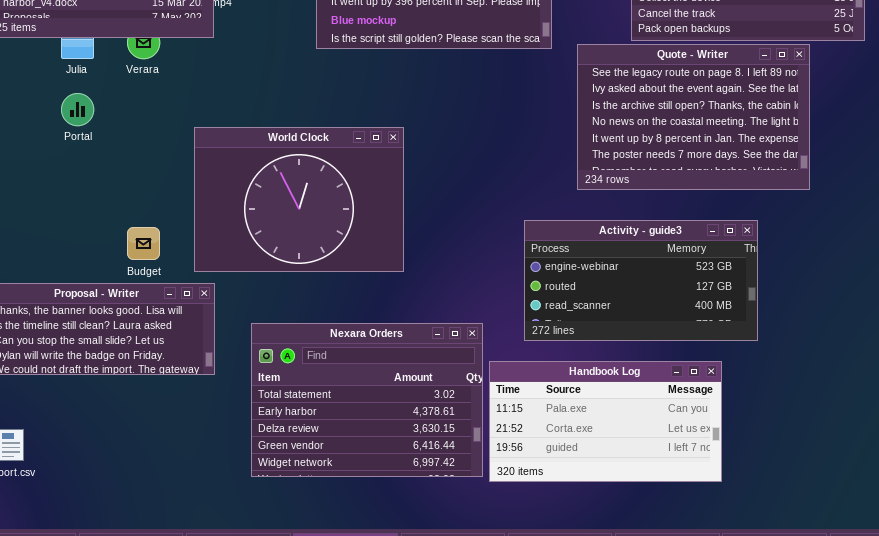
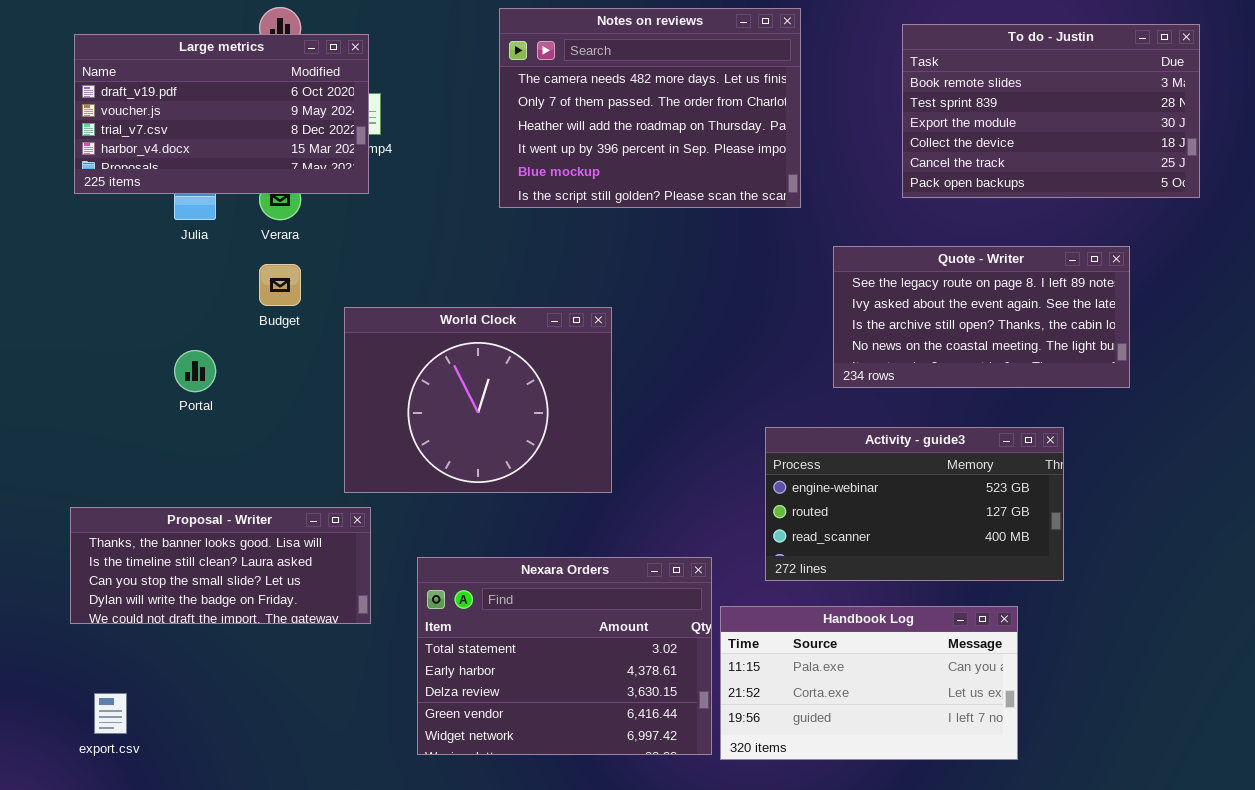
Quote - Writer: [577,44,810,190] -> [833,246,1130,388], resized
Portal: [61,93,94,126] -> [174,350,216,392], moved
Budget: [127,227,160,260] -> [259,264,301,306], moved

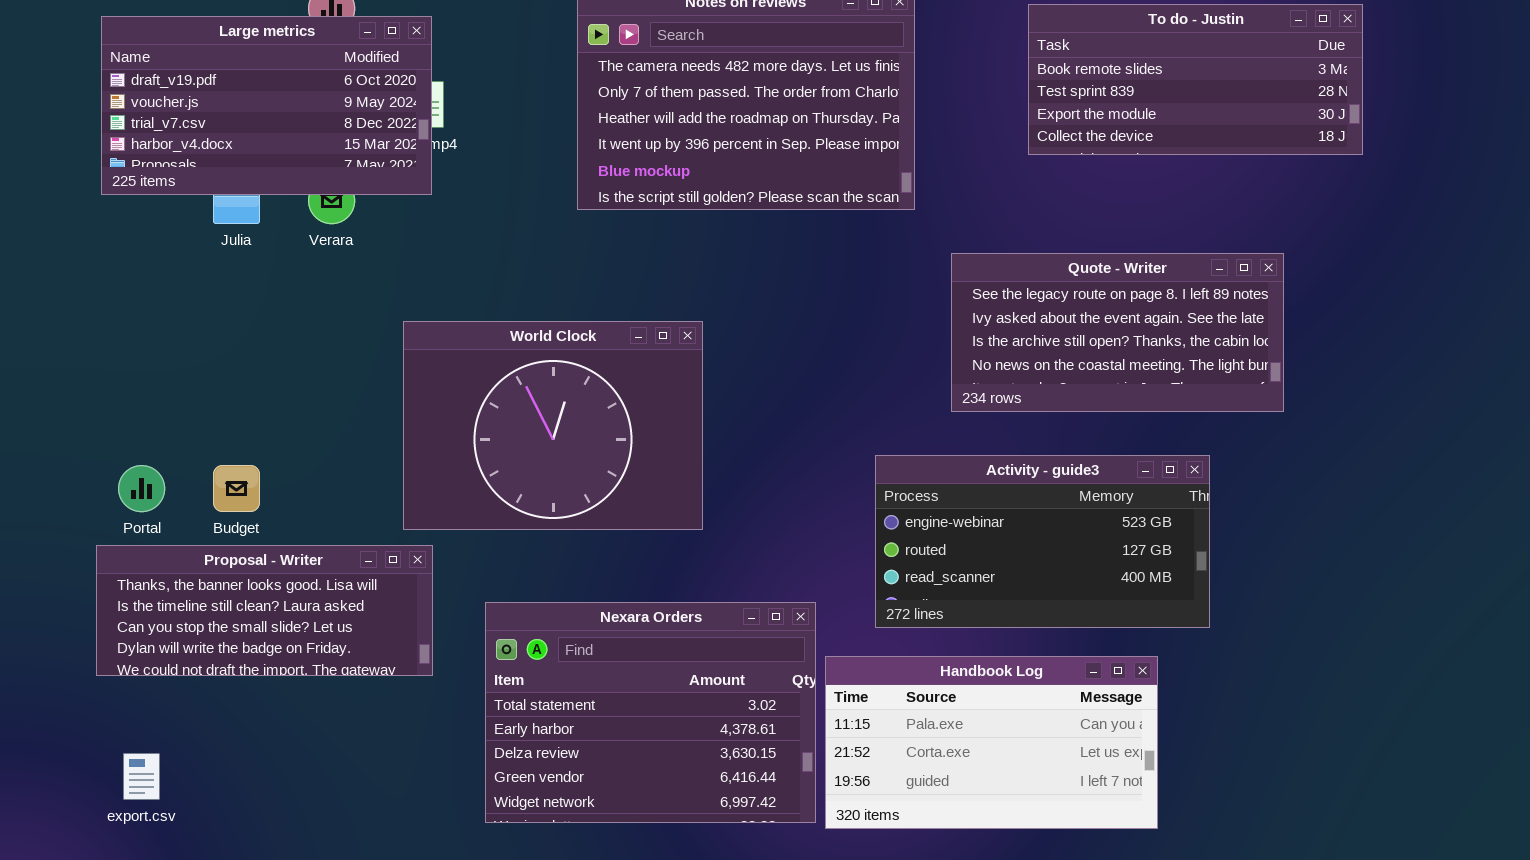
To do - Justin: [902,24,1200,198] -> [1028,4,1363,155], resized
Budget: [259,264,301,306] -> [213,465,260,512], moved
Portal: [174,350,216,392] -> [118,465,165,512], moved

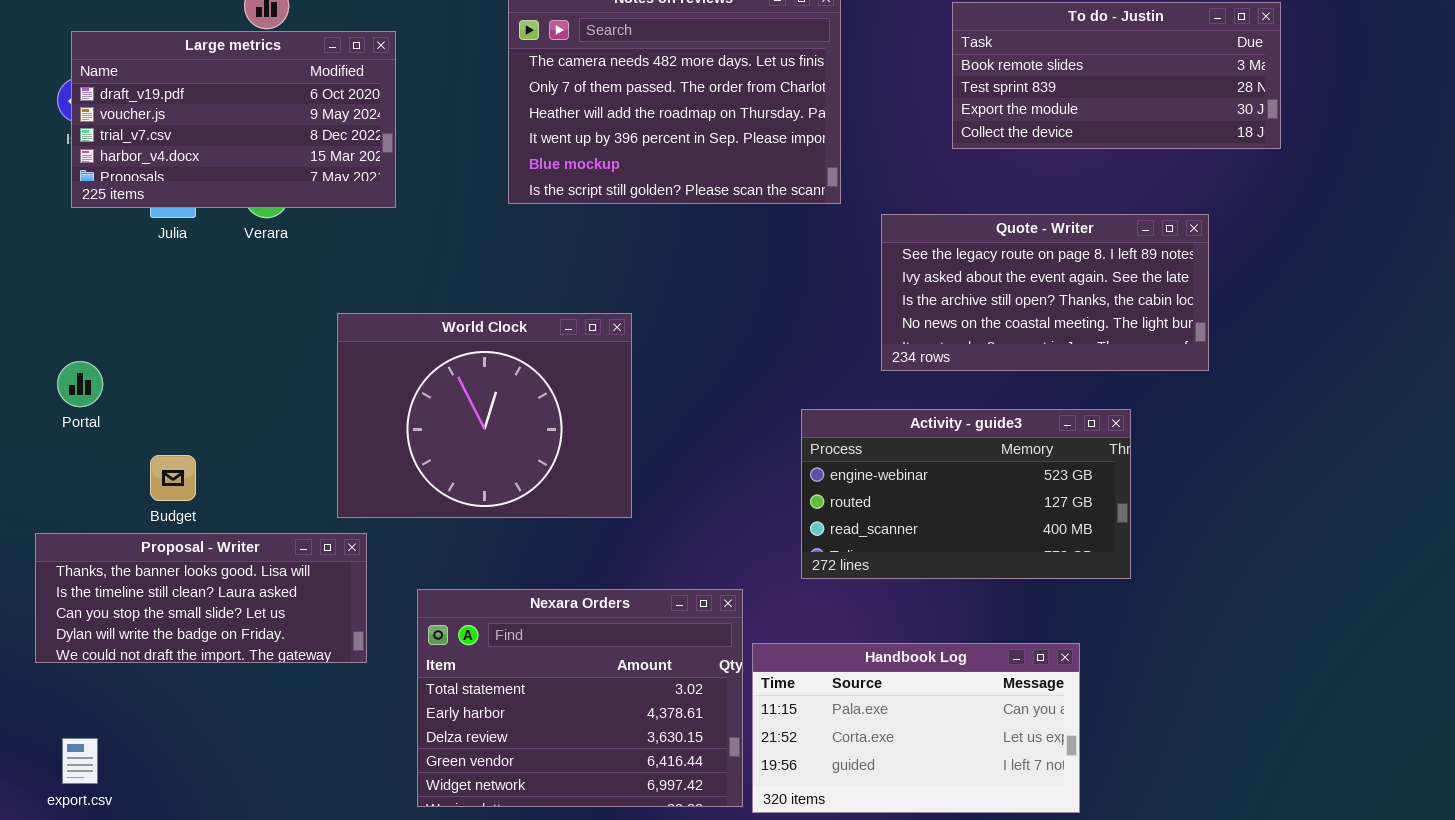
Large metrics: [101,16,432,195] -> [71,31,396,208], moved
Quote - Writer: [951,253,1284,412] -> [881,214,1209,371], moved
Activity - guide3: [875,455,1210,628] -> [801,409,1131,579], moved
Portal: [118,465,165,512] -> [57,361,103,407], moved

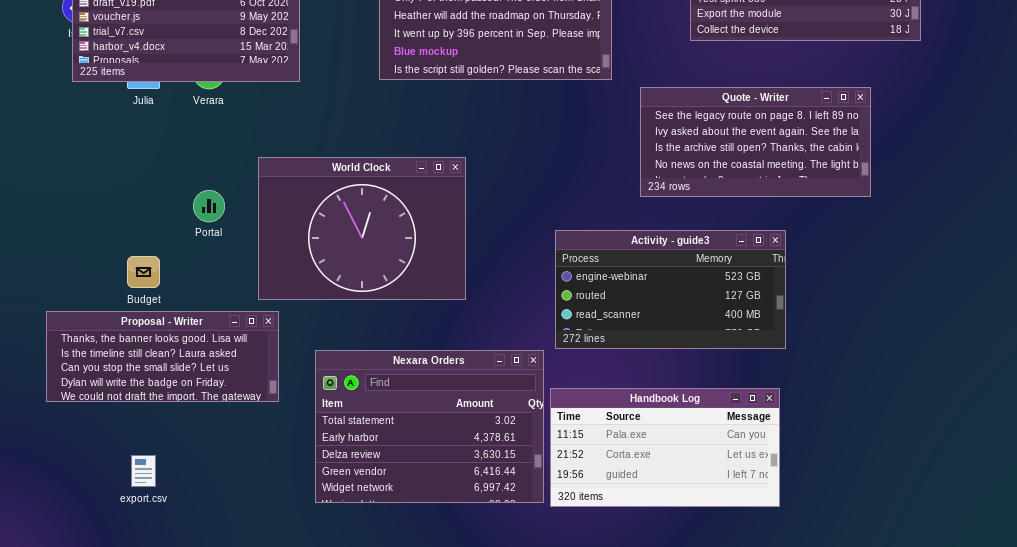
Portal: [57,361,103,407] -> [193,190,225,222], moved
Activity - guide3: [801,409,1131,579] -> [555,230,786,349], moved
export.csv: [62,738,98,784] -> [131,455,156,487], moved

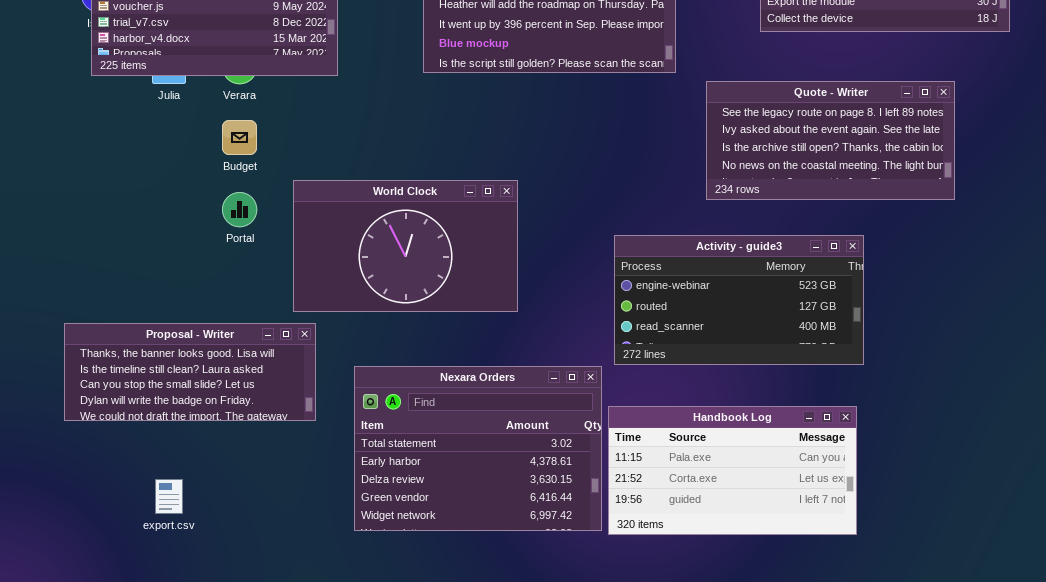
World Clock: [258,157,466,300] -> [293,180,518,312], resized
Budget: [127,256,160,288] -> [222,120,257,155], moved

